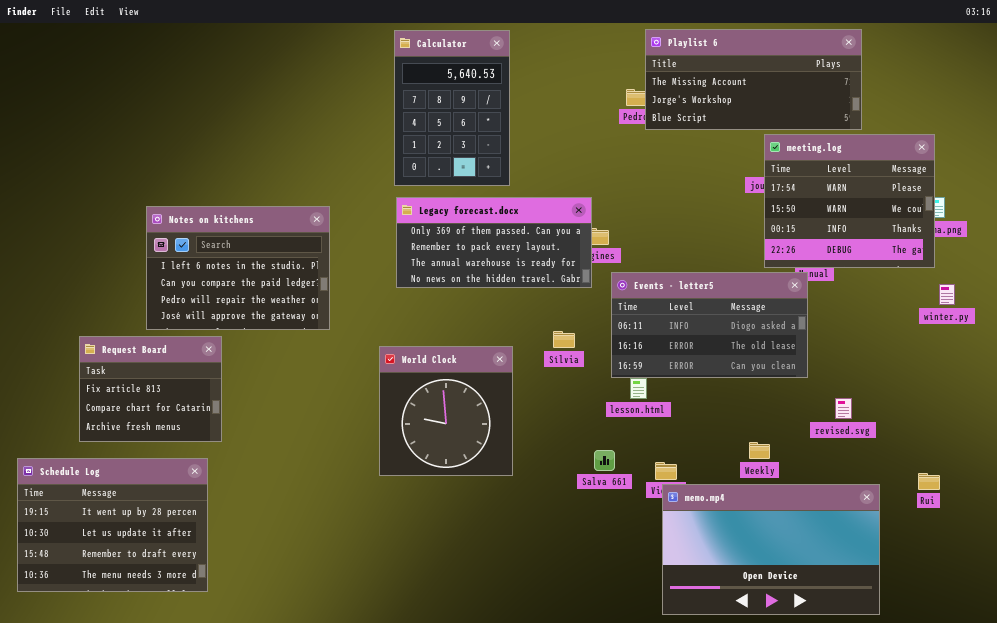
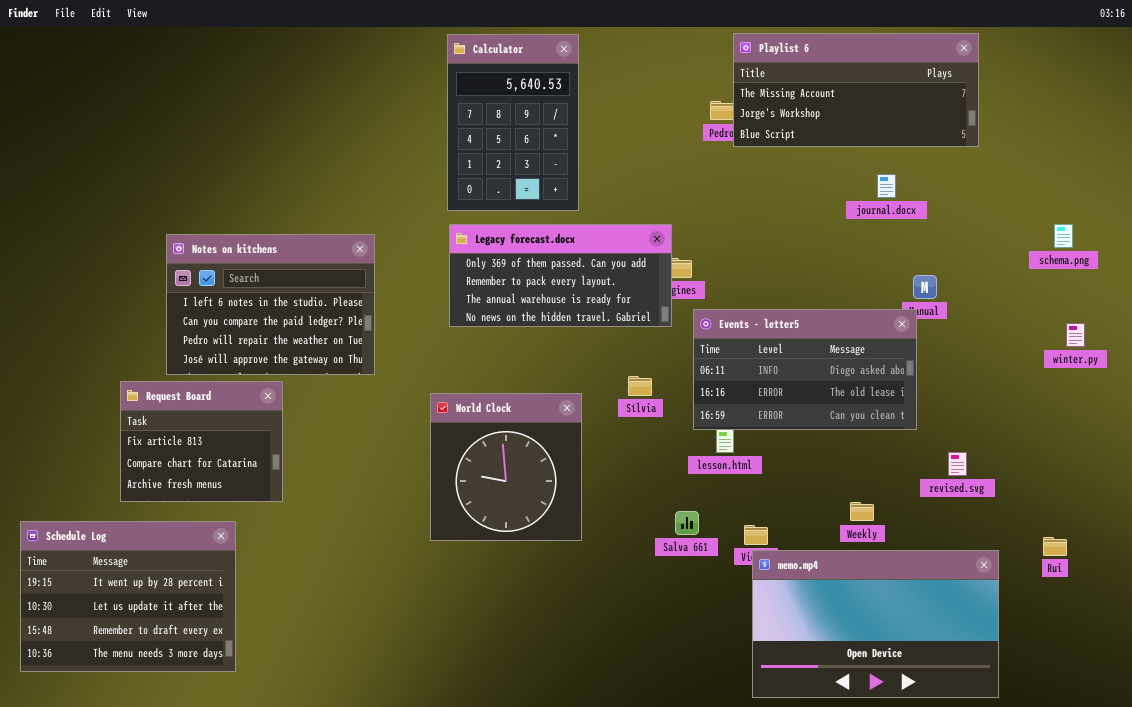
meeting.log: [764,134,935,268] -> none, closed
Request Board: [79,336,222,442] -> [120,381,283,502], moved

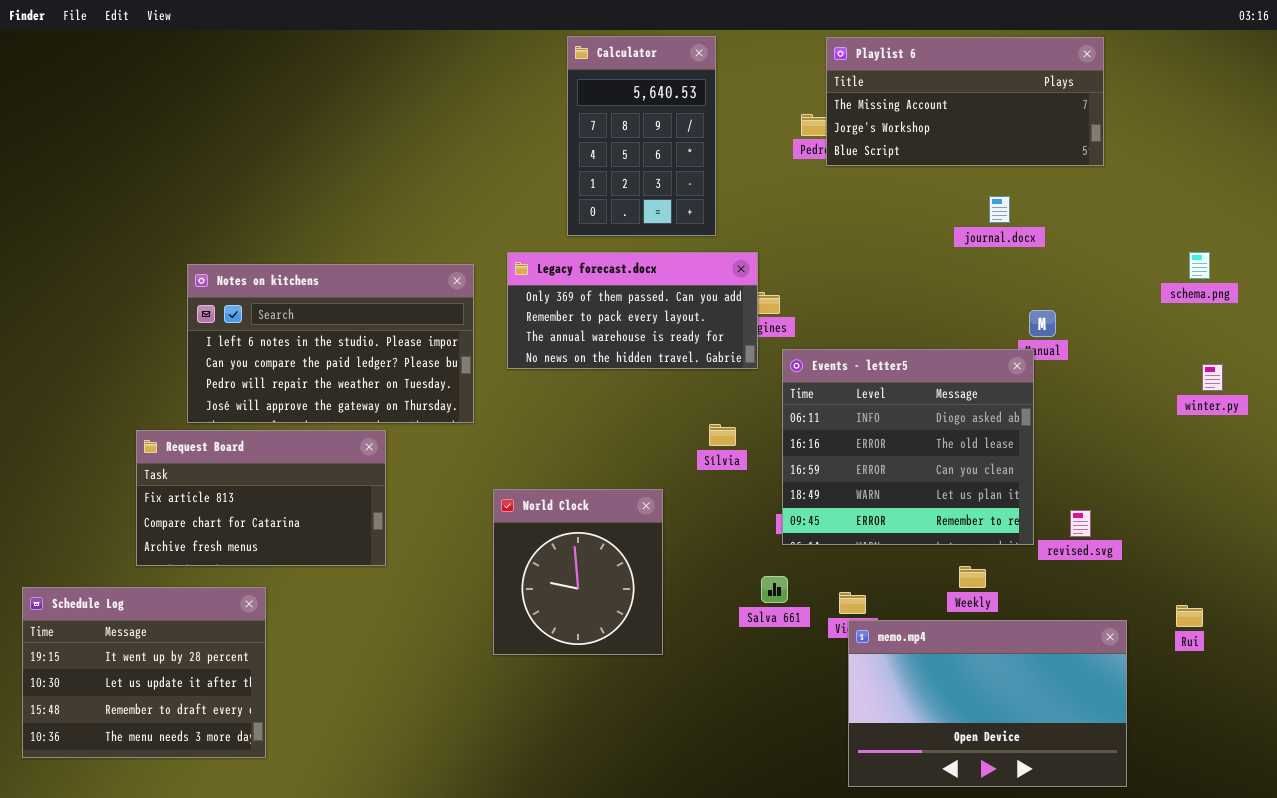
Calculator: [447,34,579,211] -> [567,36,716,236], moved
Notes on kitchens: [166,234,375,375] -> [187,264,474,423], resized
Events - letter5: [693,309,917,430] -> [782,349,1034,545], resized
Request Board: [120,381,283,502] -> [136,430,386,566], resized
World Clock: [430,393,582,541] -> [493,489,663,655], moved

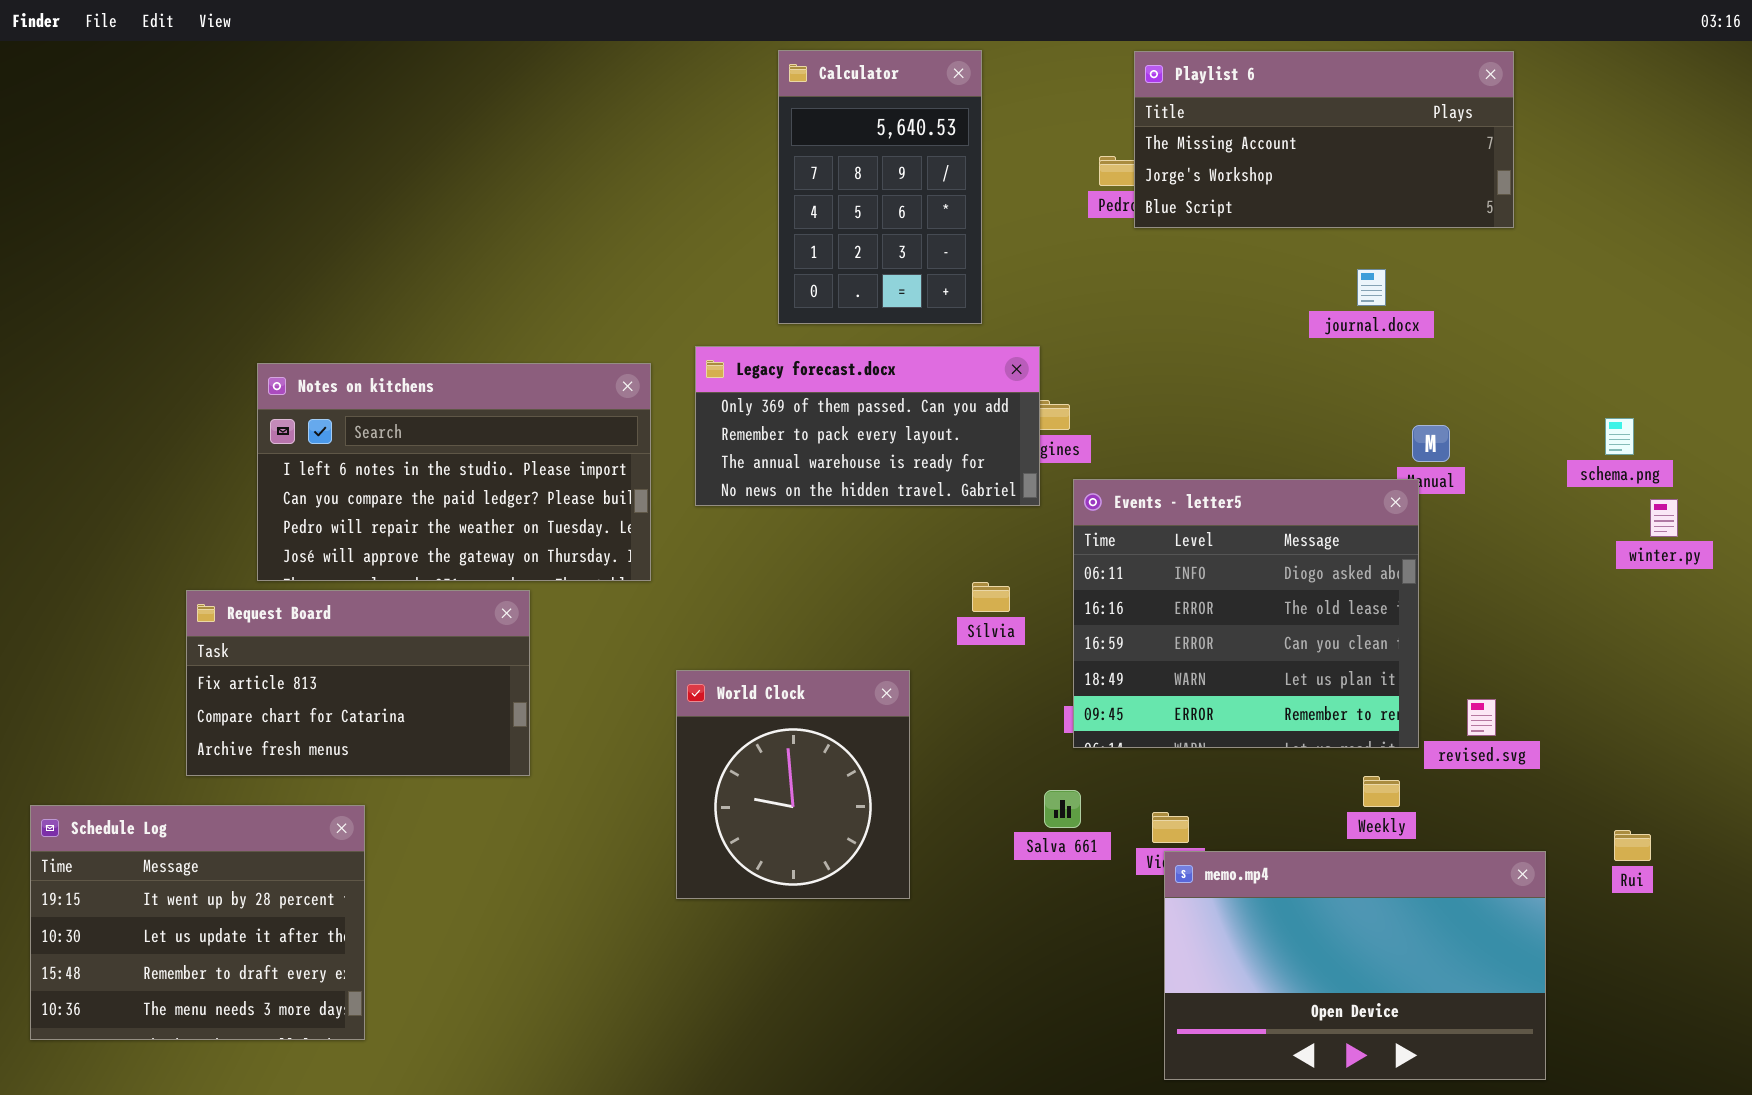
schema.png: [1189,252,1210,279] -> [1605,418,1634,455], moved
Weekly: [959,566,986,588] -> [1363,776,1400,807], moved

